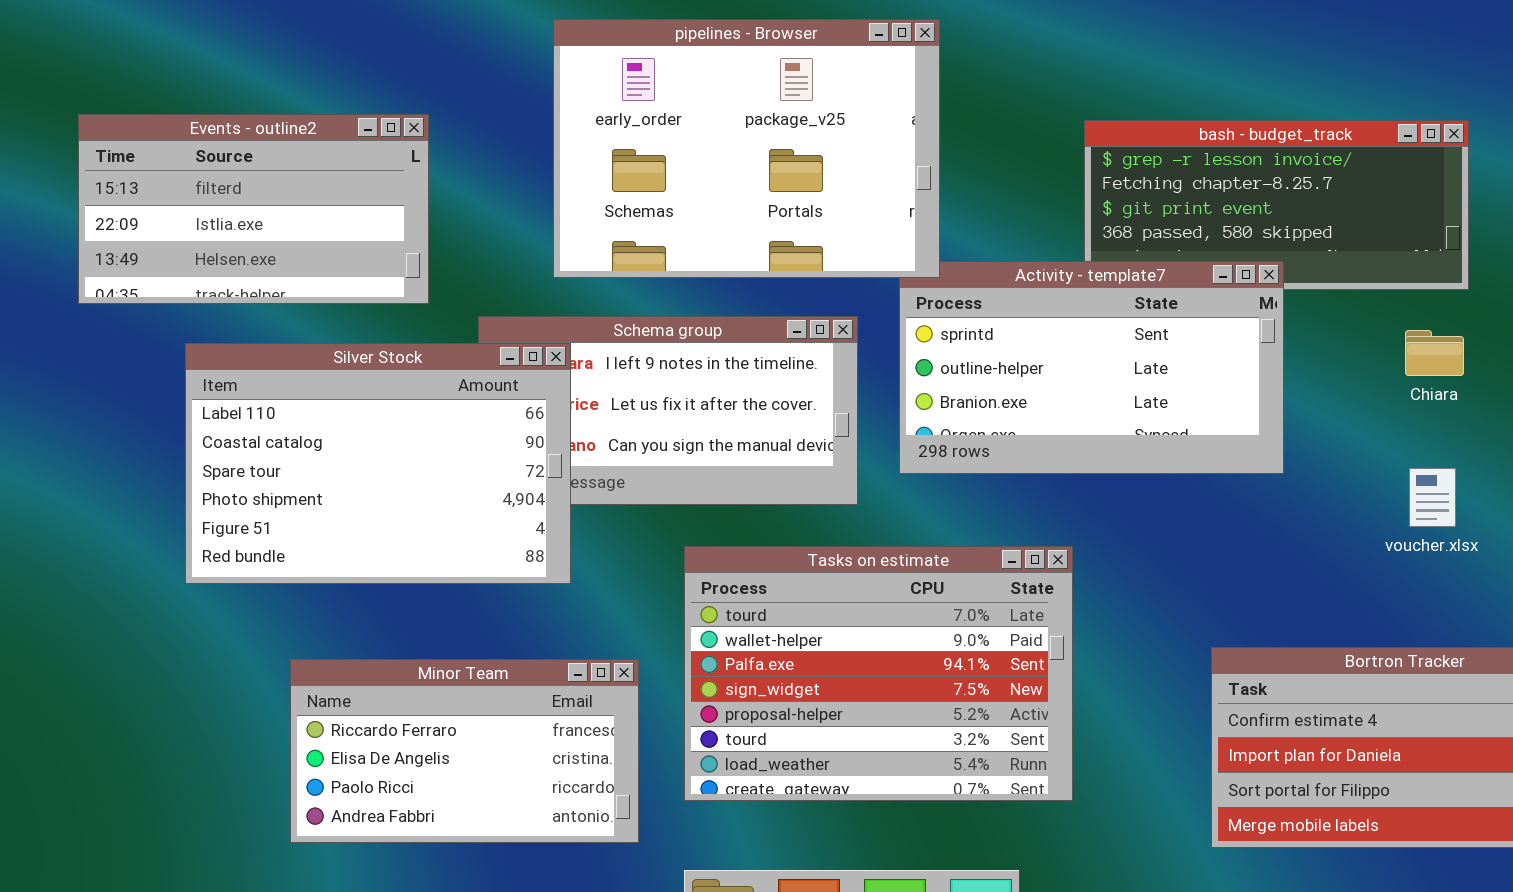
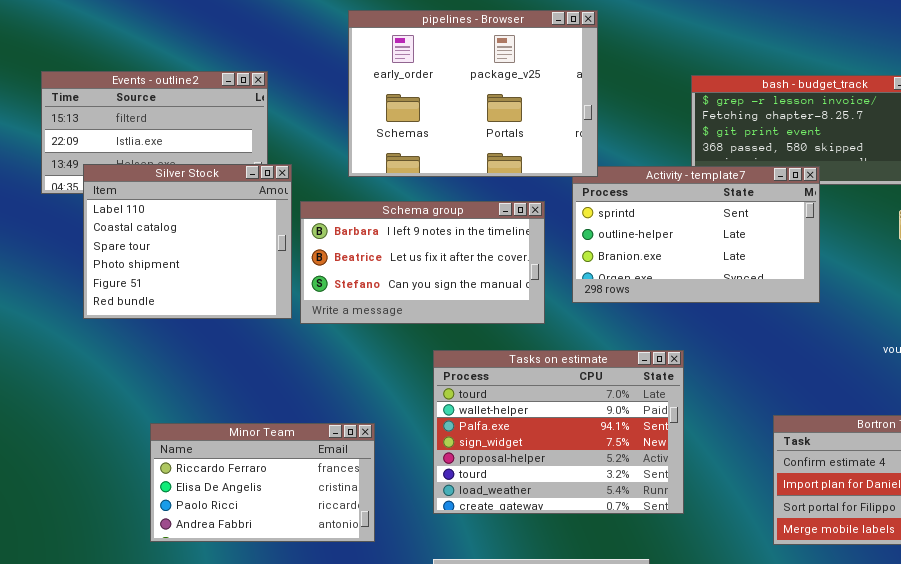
Silver Stock: [185,343,571,584] -> [83,164,292,319], moved, resized
Minor Team: [290,659,639,843] -> [150,423,375,542], moved

